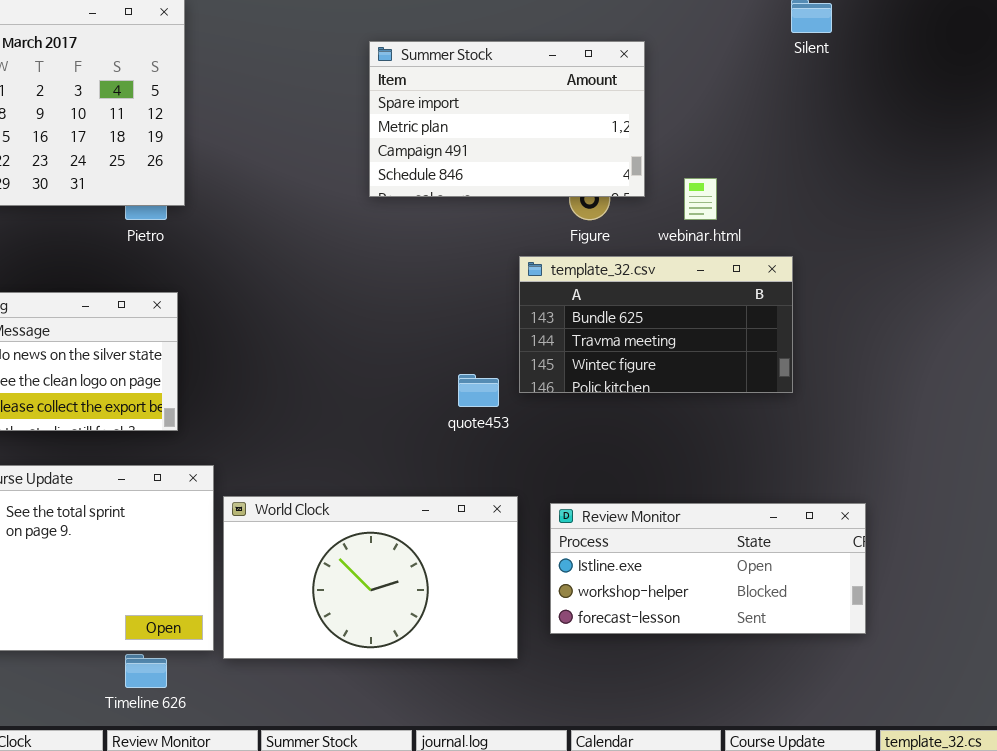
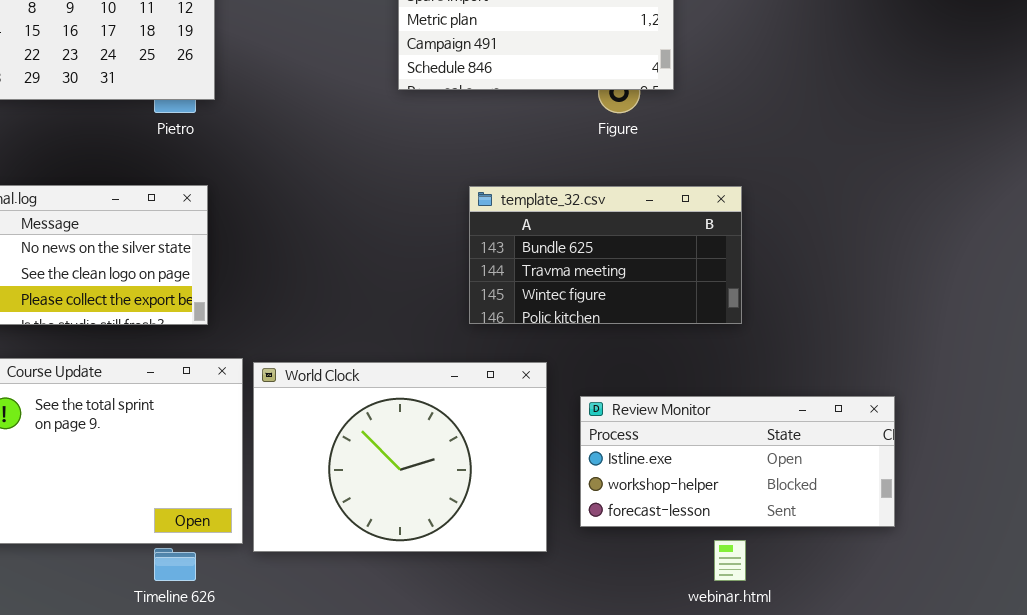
webinar.html: [684,178,717,220] -> [714,540,746,581], moved
template_32.csv: [519,256,793,393] -> [469,186,742,324], moved
World Clock: [223,496,518,659] -> [253,362,547,552], resized

